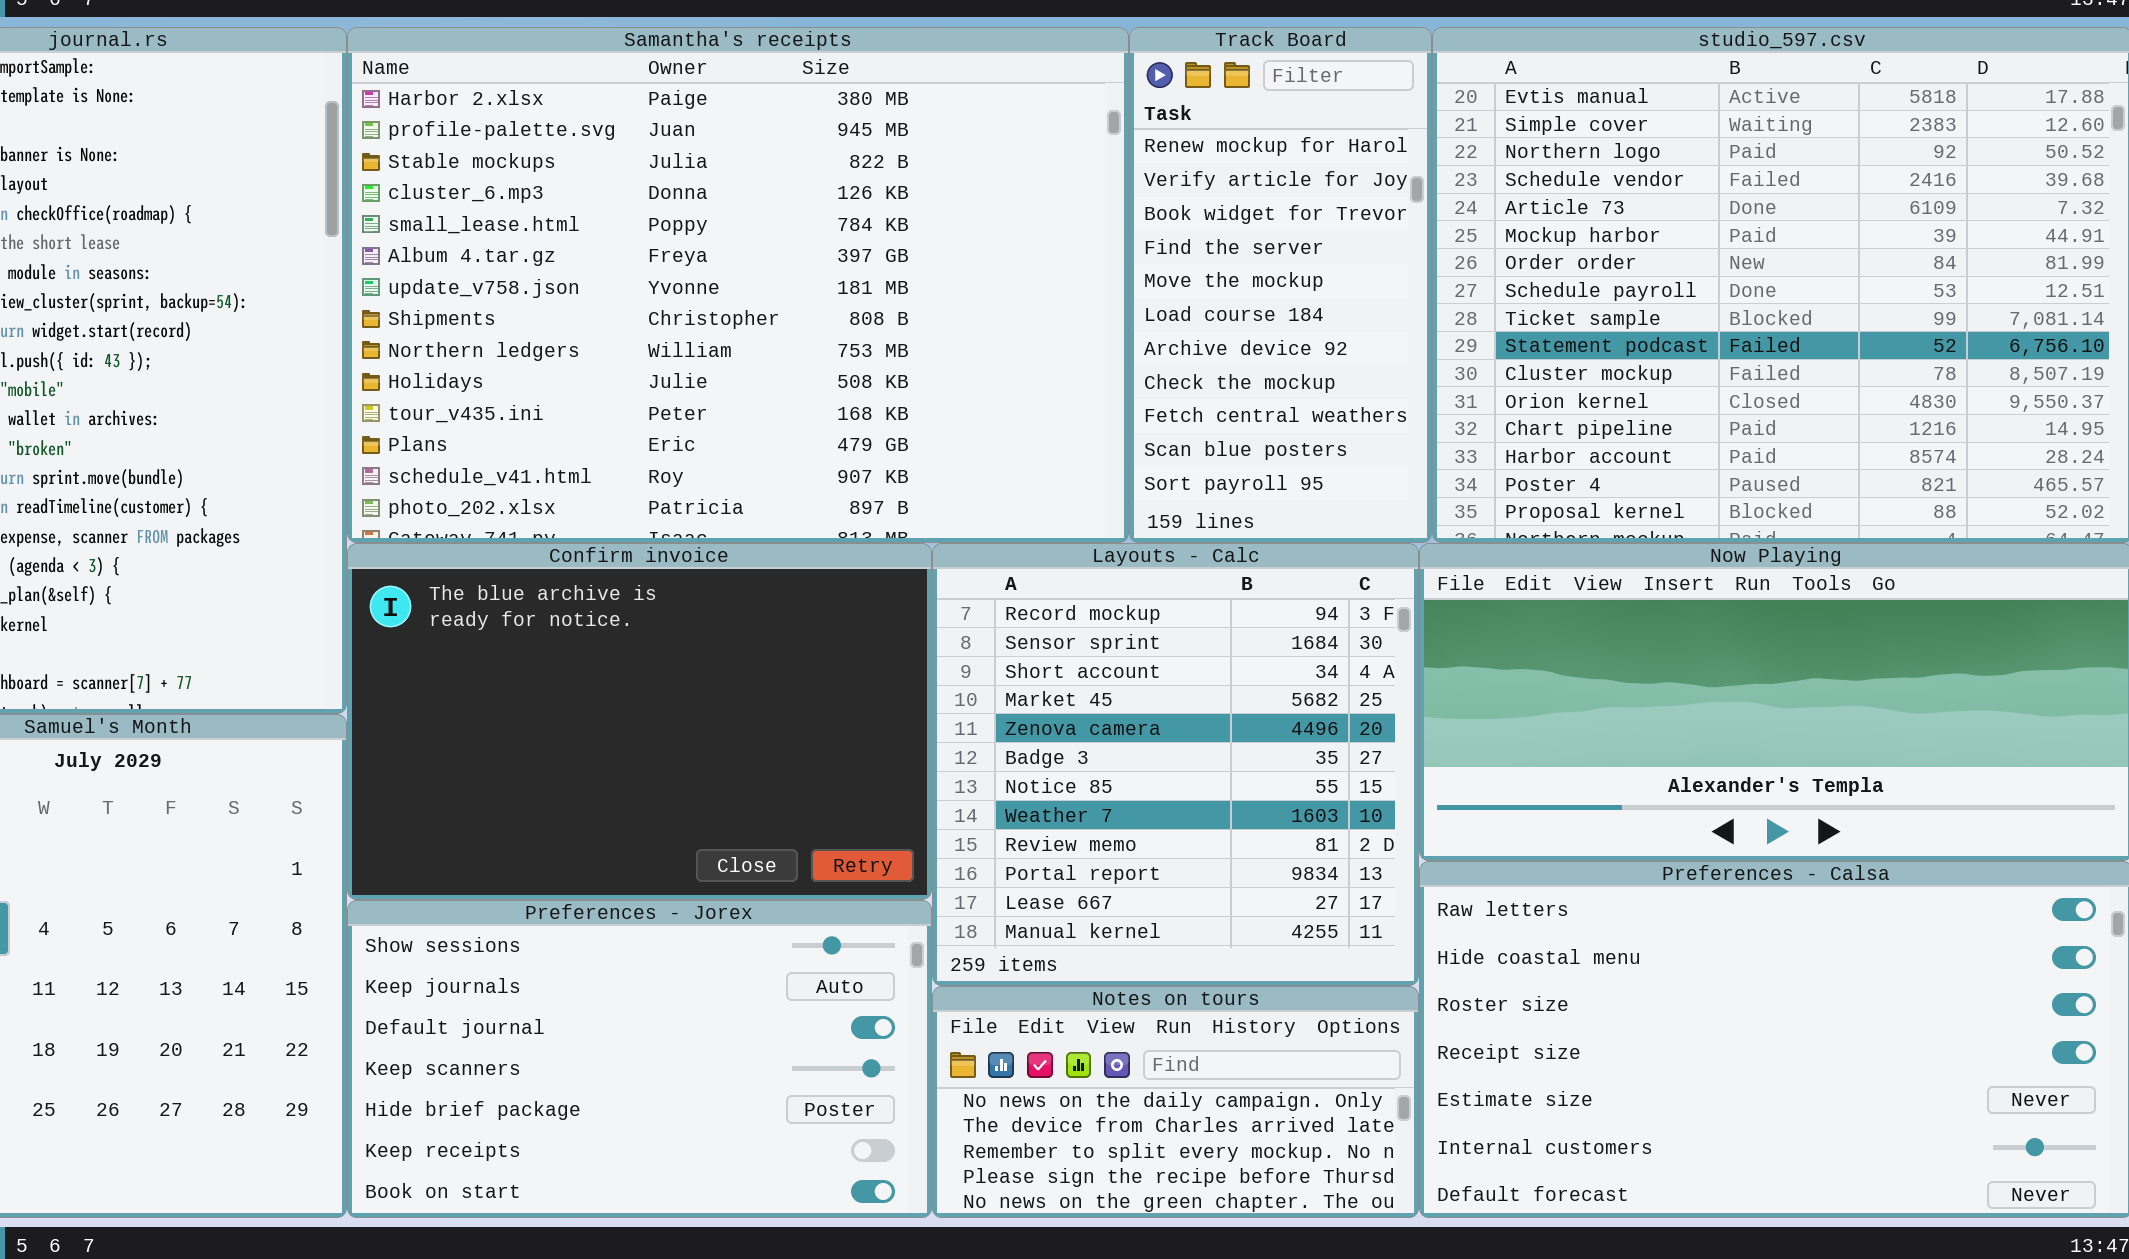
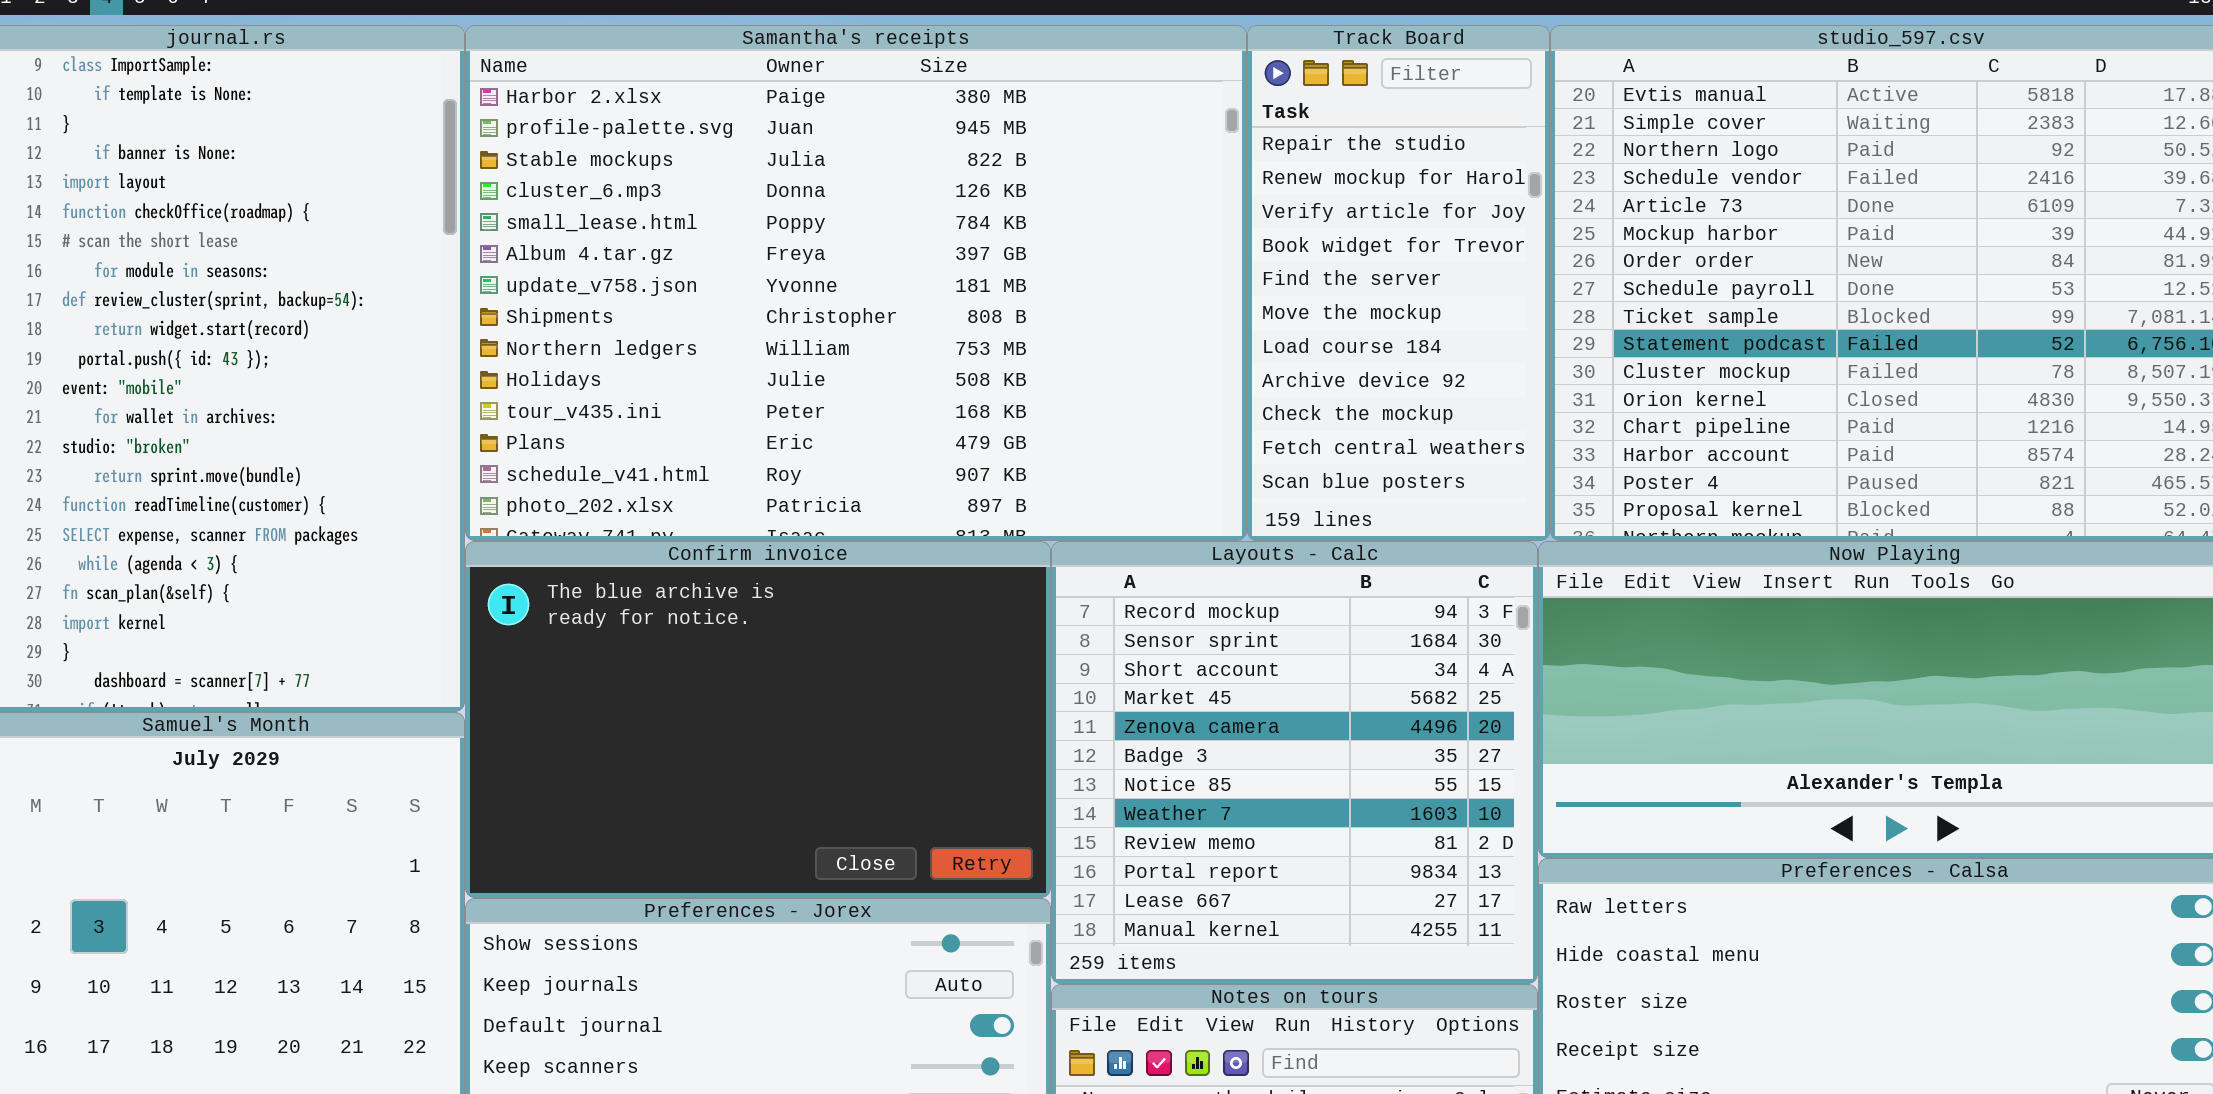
Track Board: [1129,27,1432,543] -> [1247,25,1550,541], scrolled up 1 row

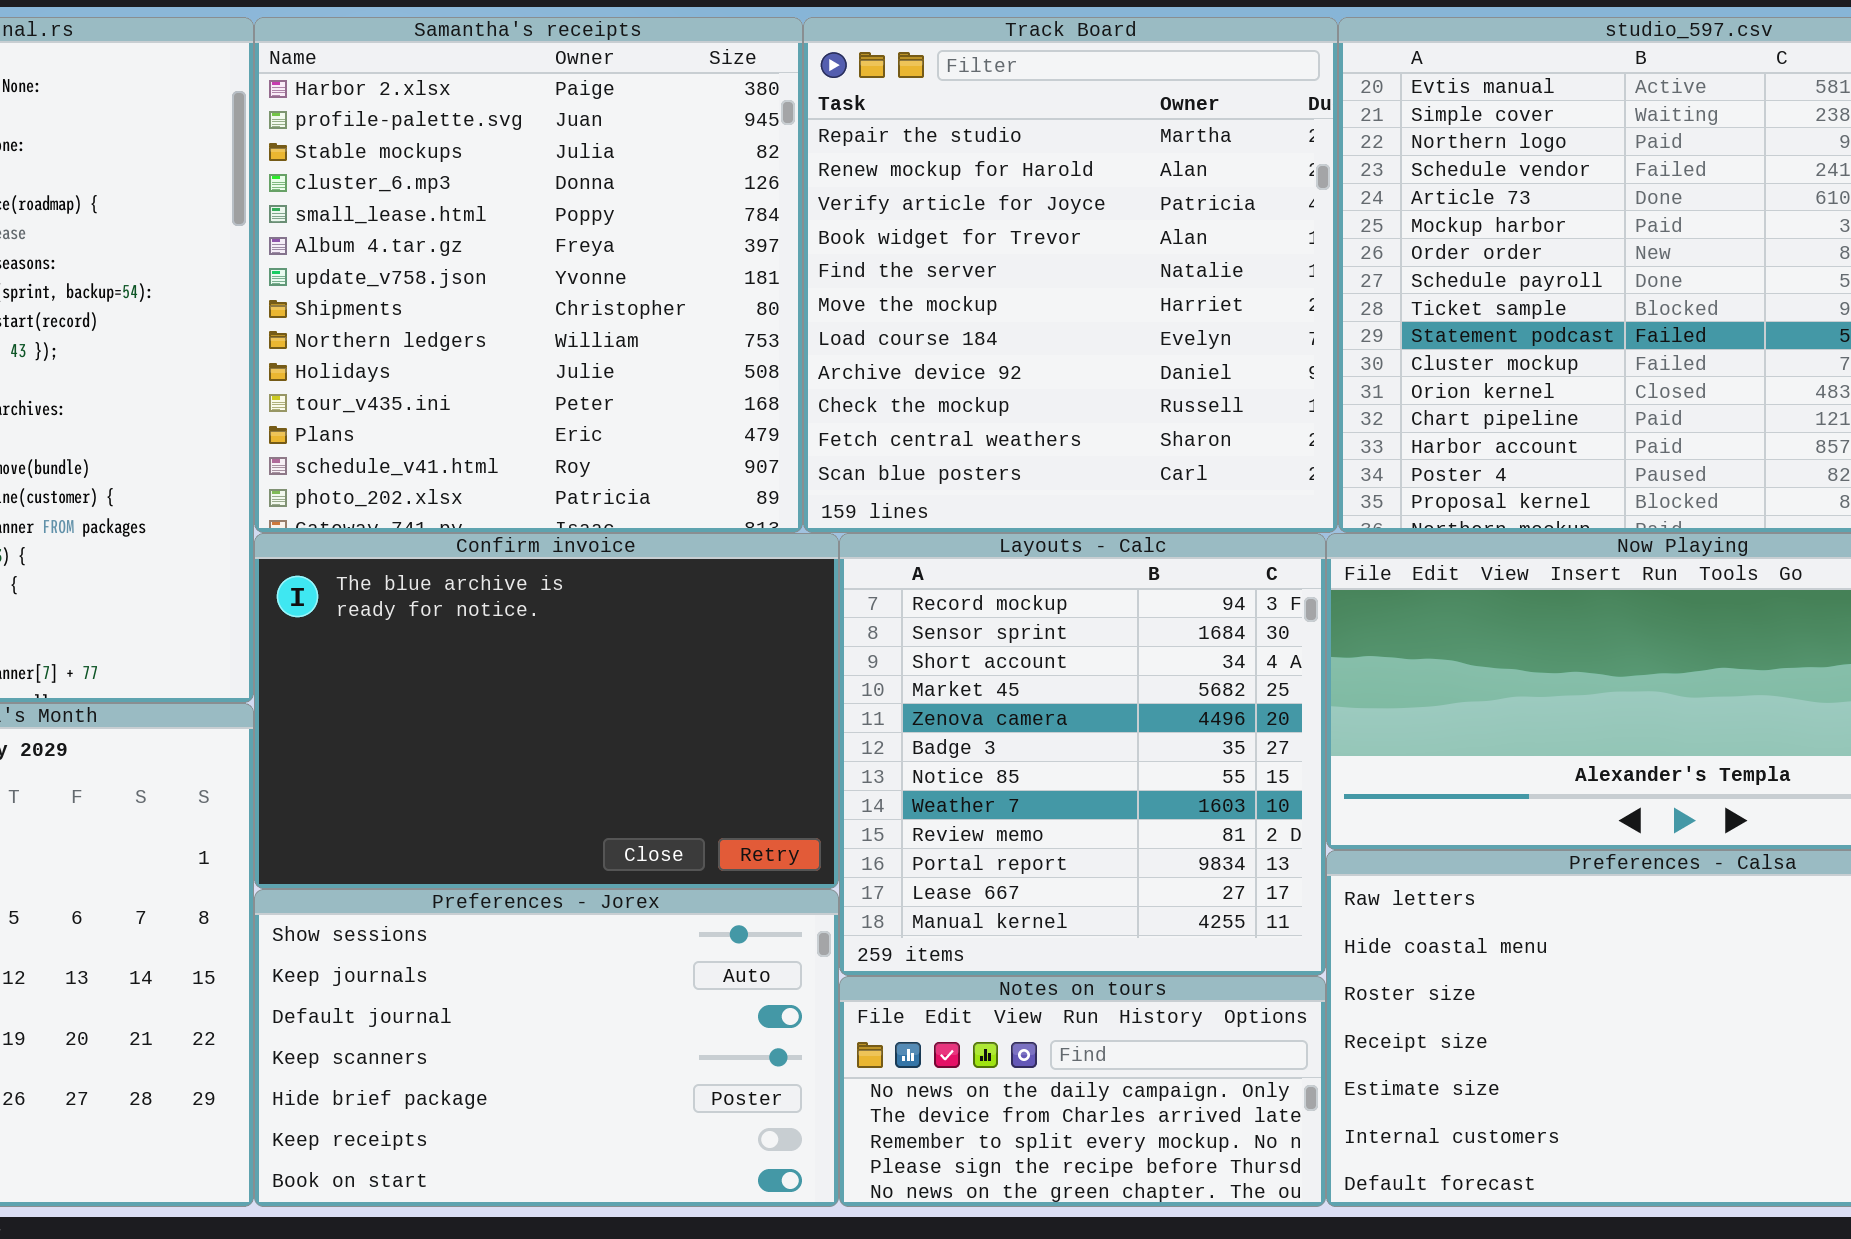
Samantha's receipts: [465,25,1247,541] -> [254,17,803,533], resized
Track Board: [1247,25,1550,541] -> [803,17,1338,533], resized

